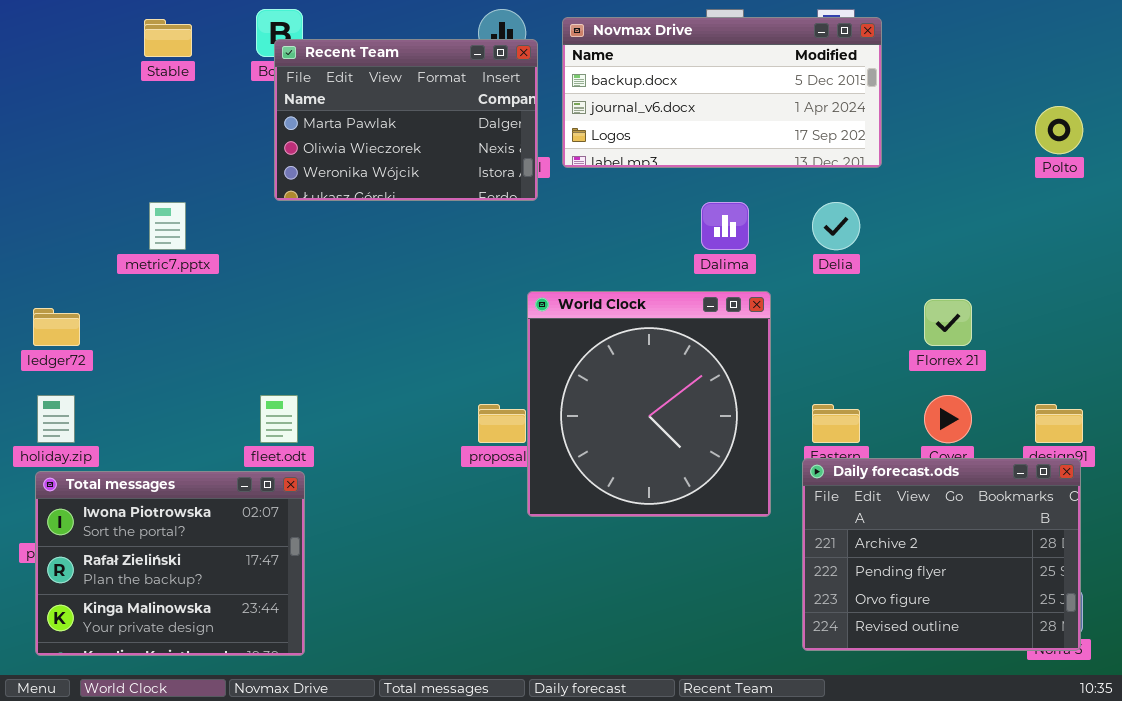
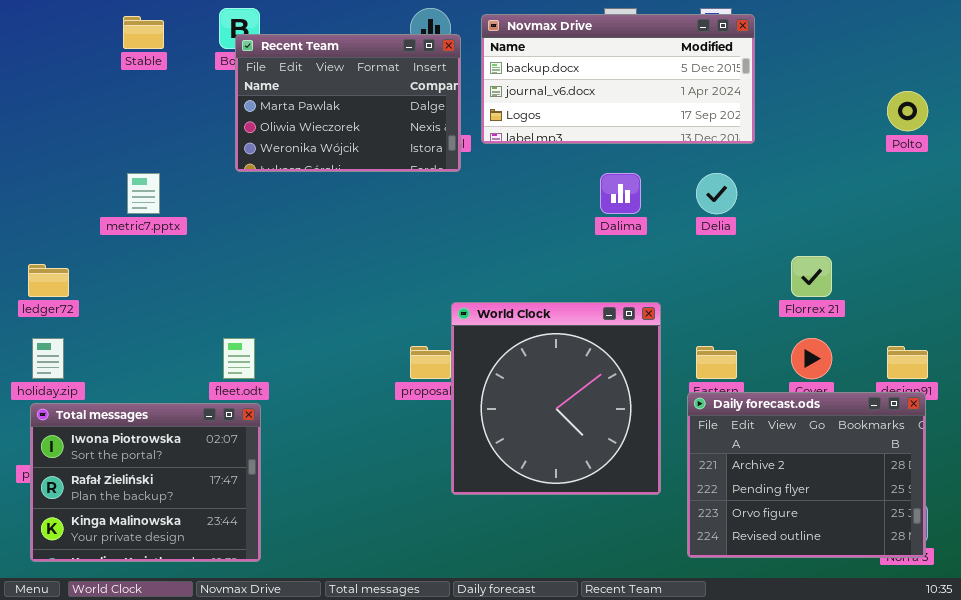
World Clock: [527,291,771,517] -> [451,302,661,495], moved

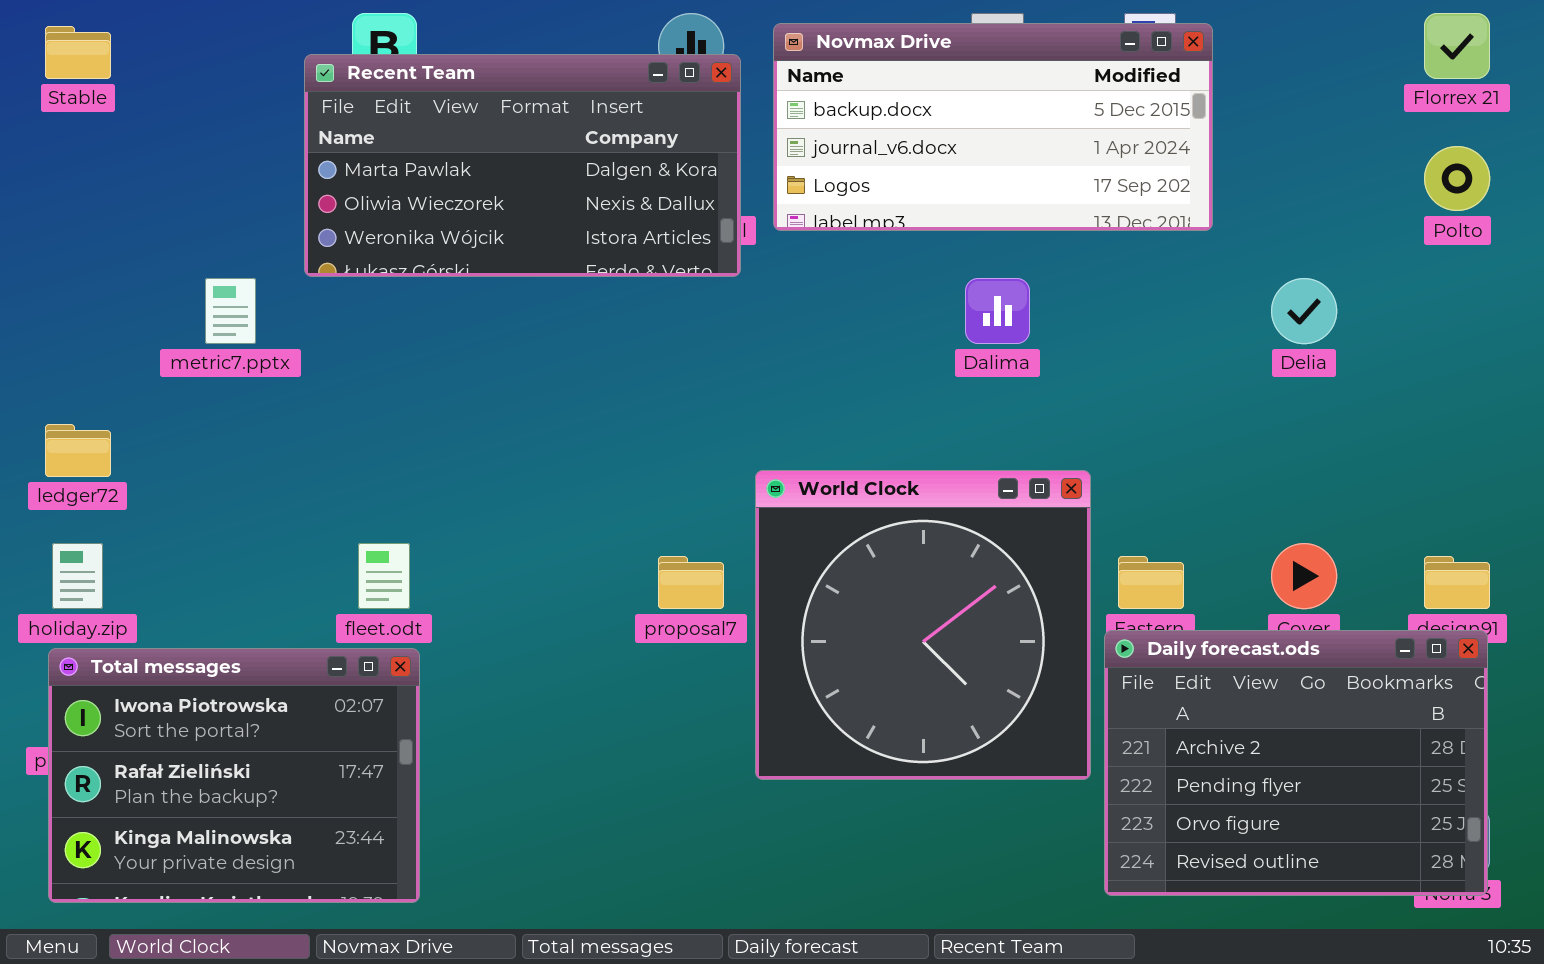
Stable: [123,16,164,49] -> [45,26,111,79], moved
Recent Team: [235,34,461,172] -> [304,54,741,277], resized
Delia: [696,173,737,214] -> [1271,278,1337,344], moved
Florrex 21: [791,256,832,297] -> [1424,13,1490,79], moved
World Clock: [451,302,661,495] -> [755,470,1091,780], moved

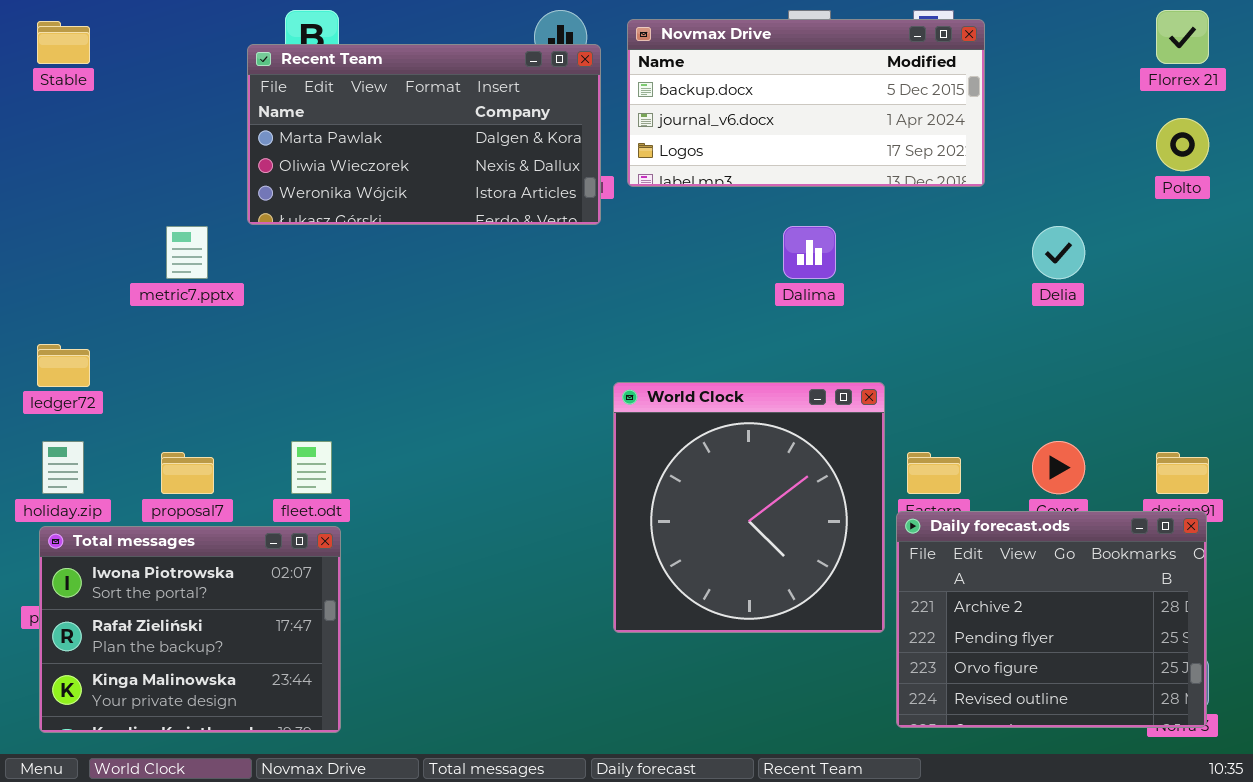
proposal7: [658,556,724,609] -> [161,452,214,494], moved

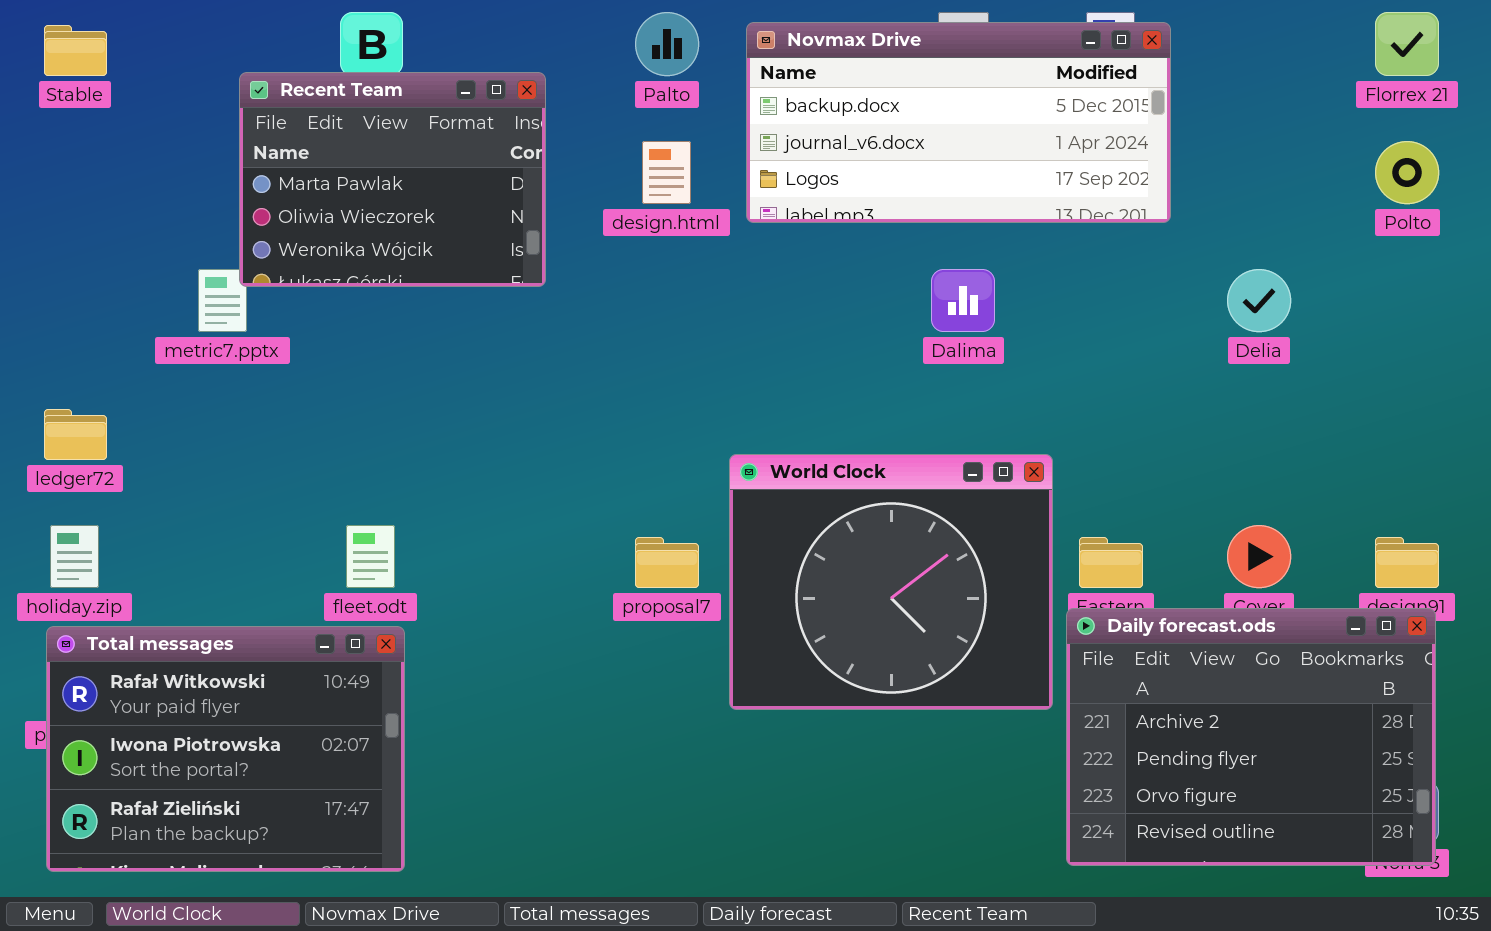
Recent Team: [247,44,601,225] -> [239,72,546,287], moved, resized
World Clock: [613,382,885,633] -> [729,454,1053,710], resized
proposal7: [161,452,214,494] -> [635,537,699,588], moved
Total messages: [39,526,341,733] -> [46,626,405,872], scrolled up 1 row

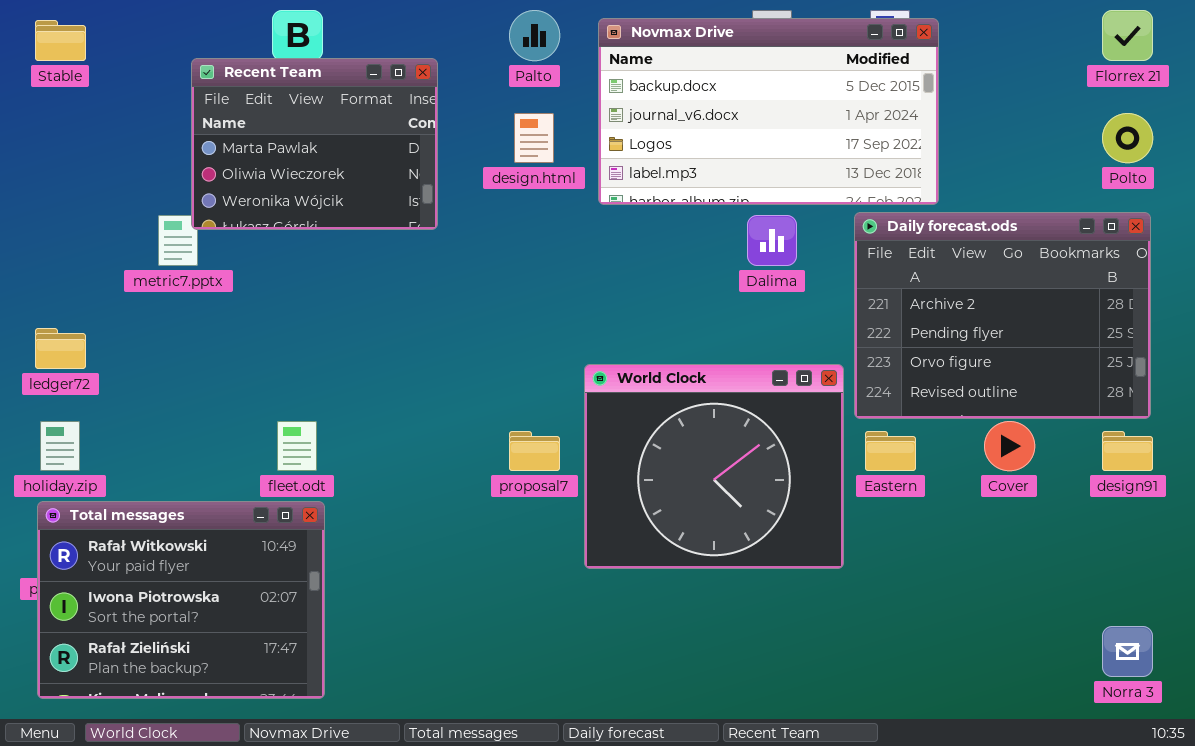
Novmax Drive: [746,22,1171,223] -> [598,18,939,205], resized
Daily forecast.ods: [1066,608,1436,866] -> [854,212,1151,419], moved

